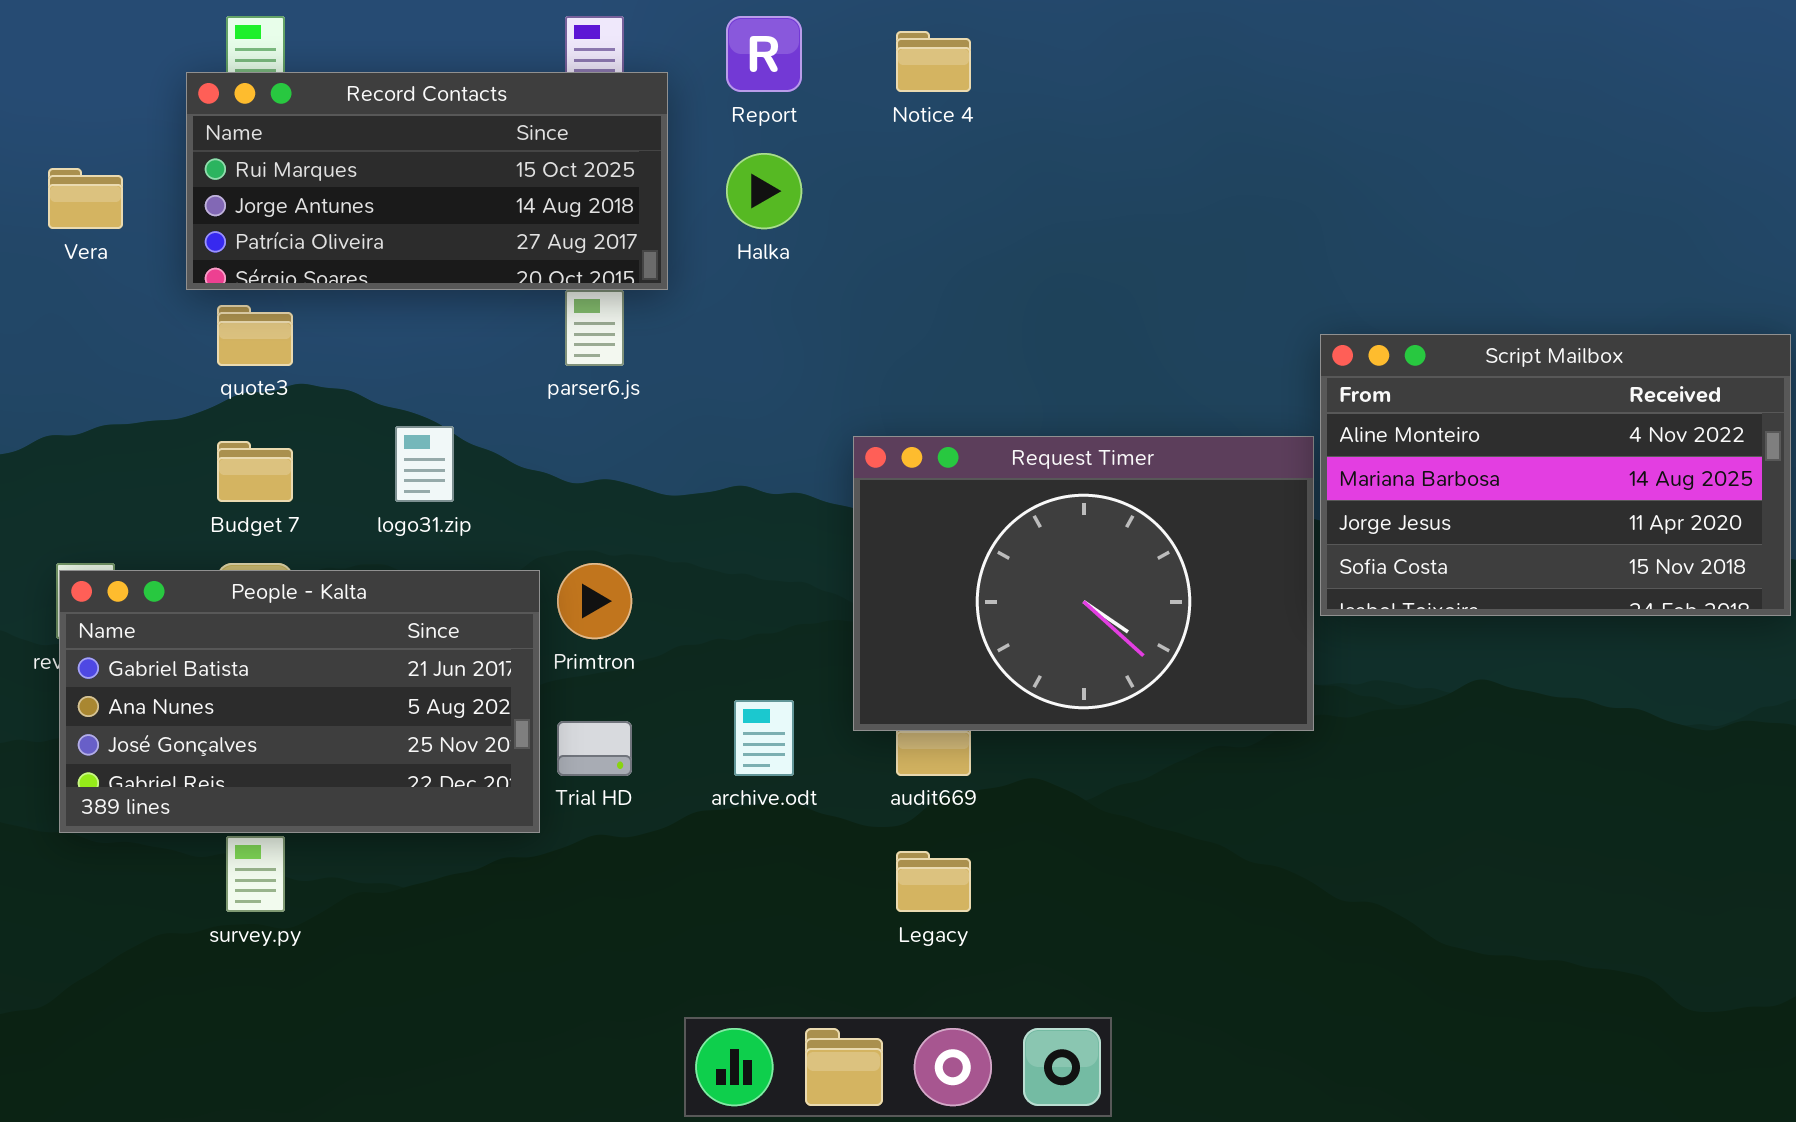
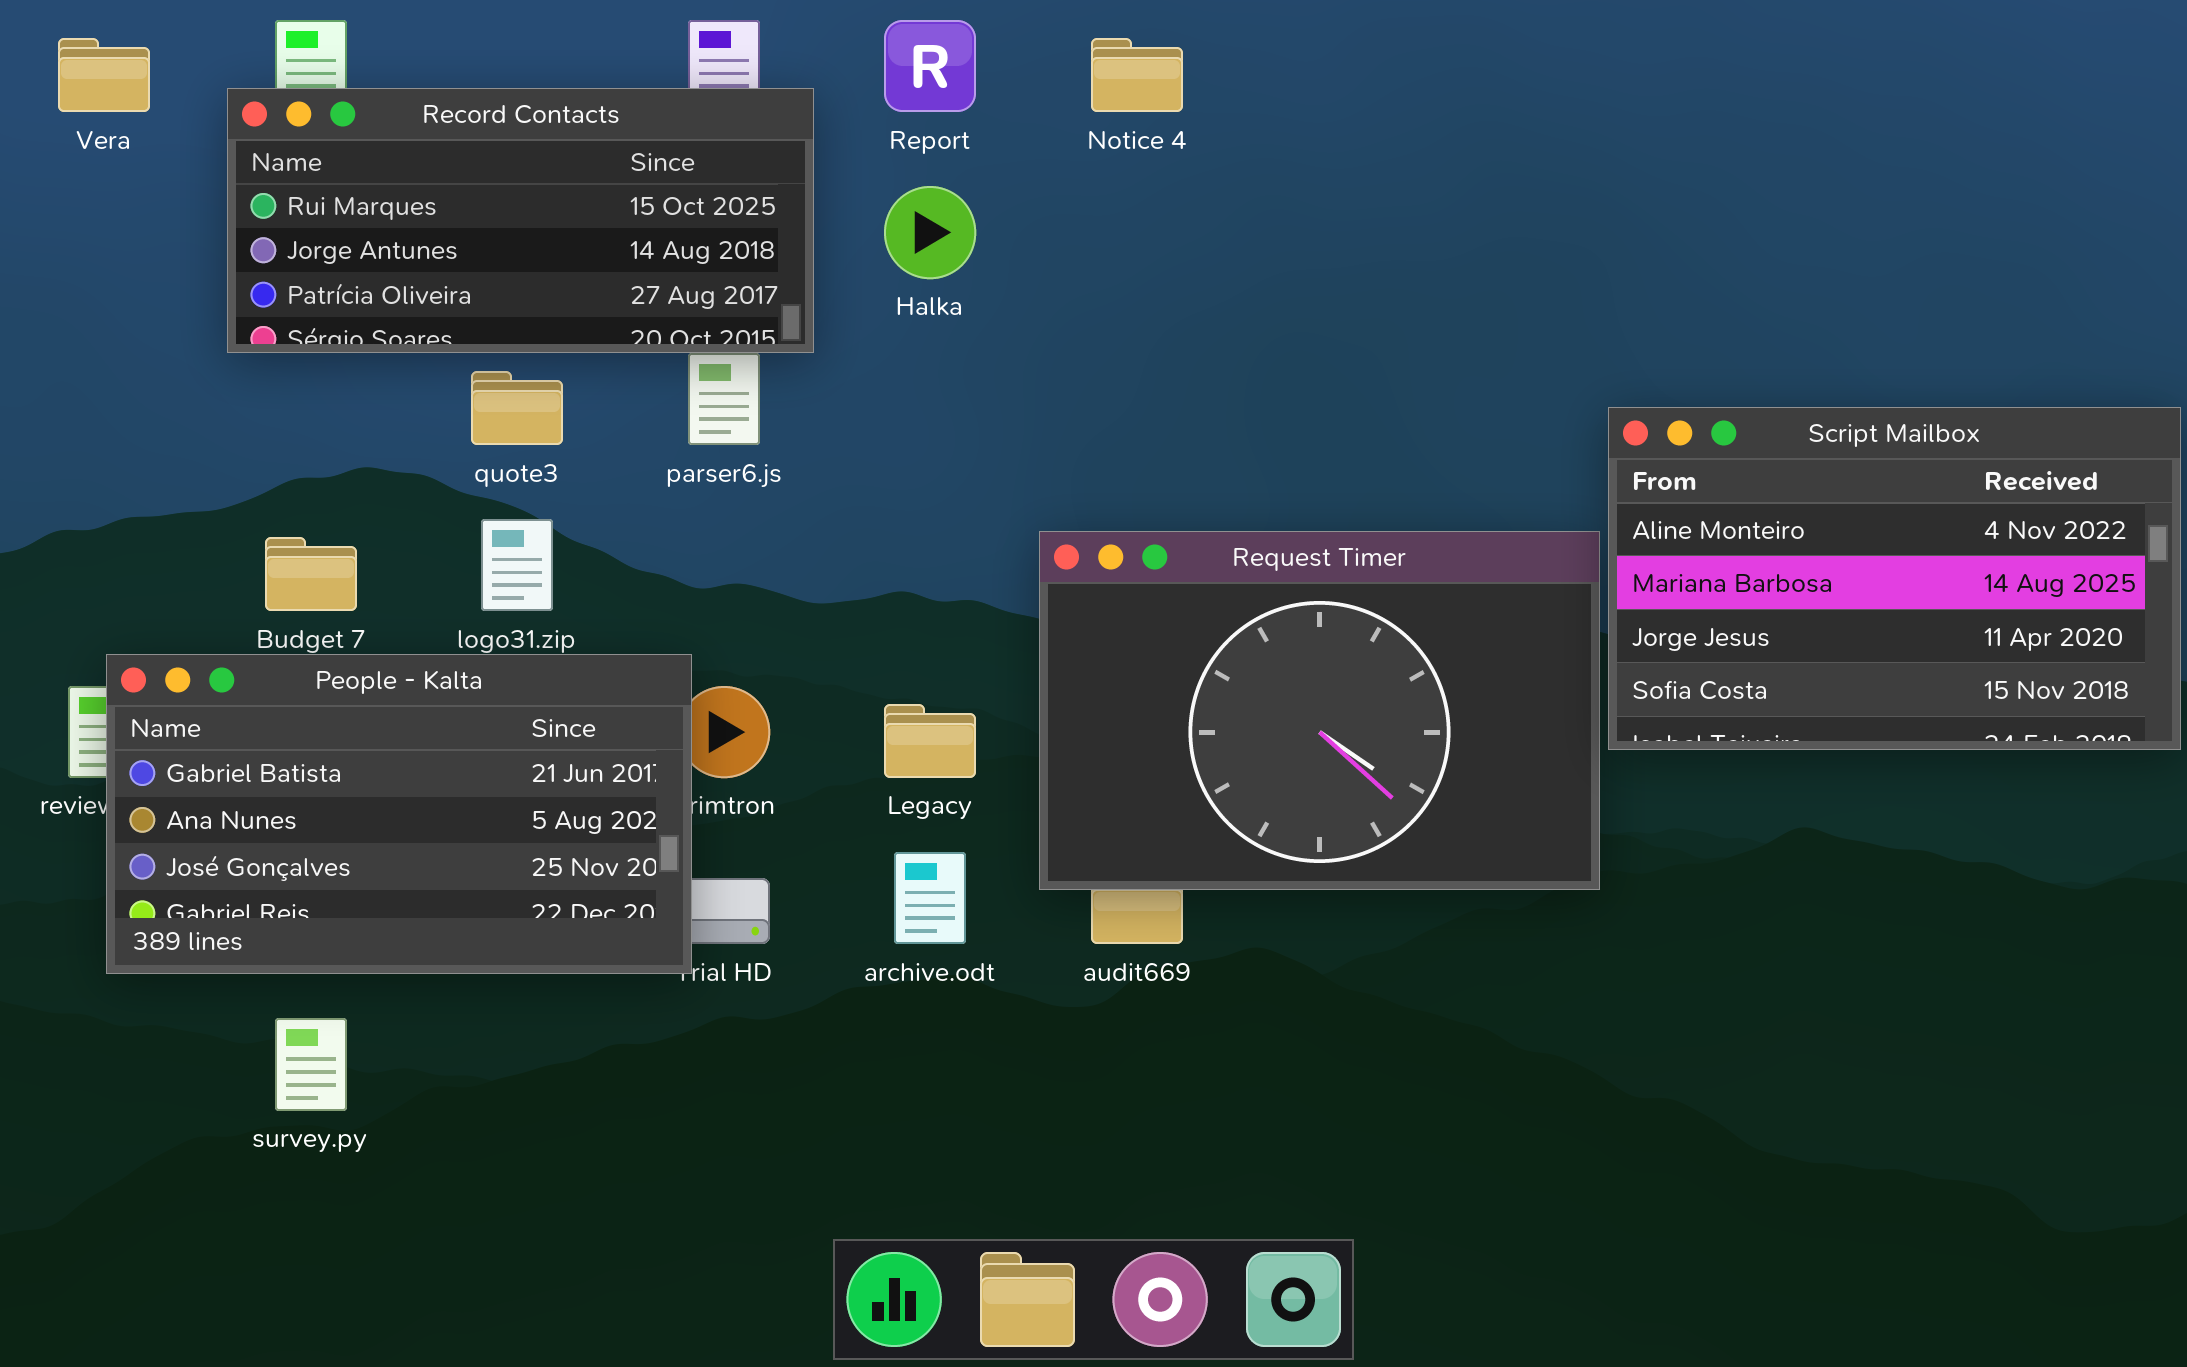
Vera: [48,168,123,229] -> [58,38,150,112], moved
quote3: [217,305,293,366] -> [471,371,563,445], moved
People - Kalta: [59,570,540,833] -> [106,654,692,974], moved
Legacy: [896,851,971,912] -> [884,704,976,778], moved

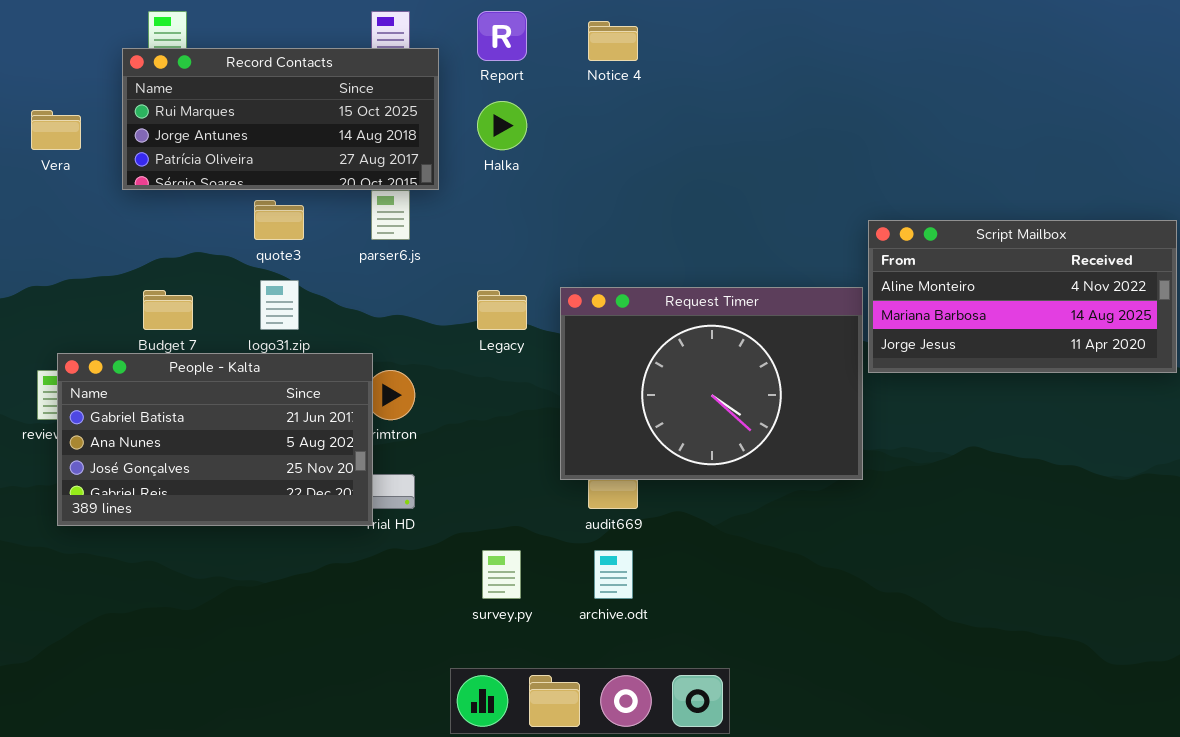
Vera: [58,38,150,112] -> [31,110,81,150], moved
Script Mailbox: [1608,407,2181,750] -> [868,220,1177,373], resized
Legacy: [884,704,976,778] -> [477,290,527,330], moved
archive.odt: [894,852,966,944] -> [594,550,633,599], moved
survey.py: [275,1018,347,1111] -> [482,550,521,599], moved

